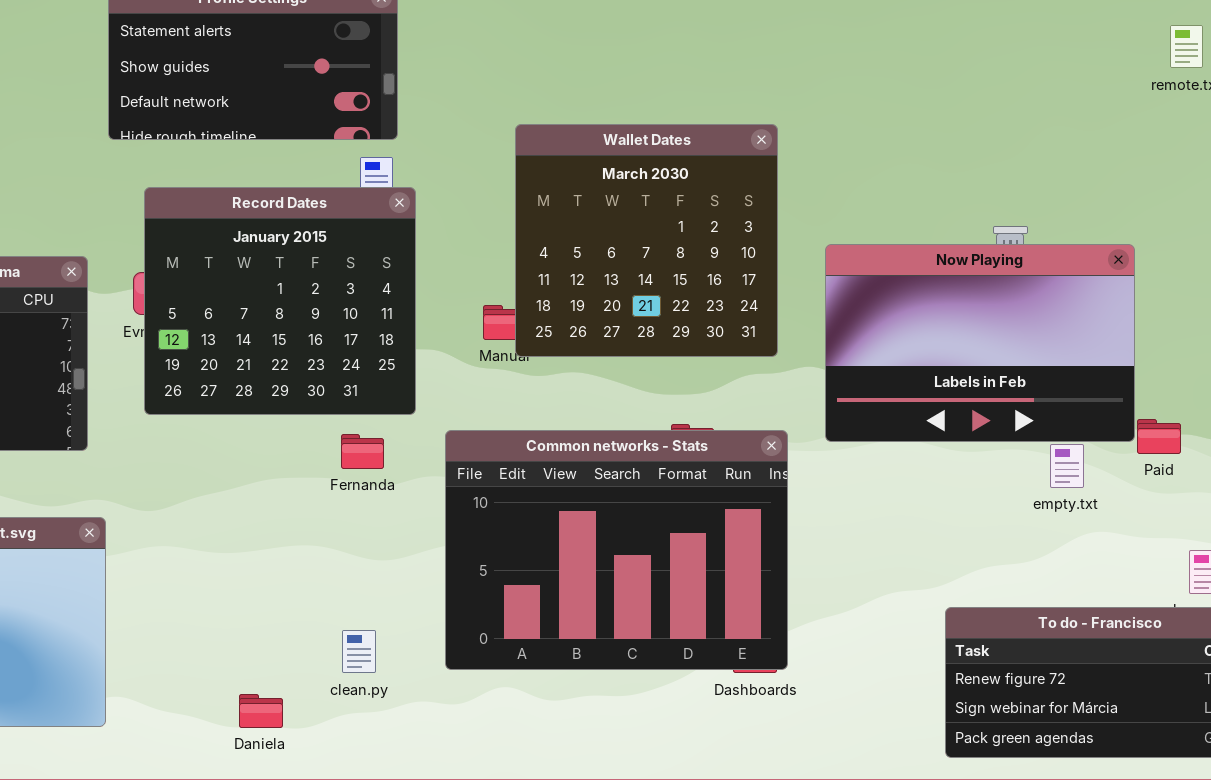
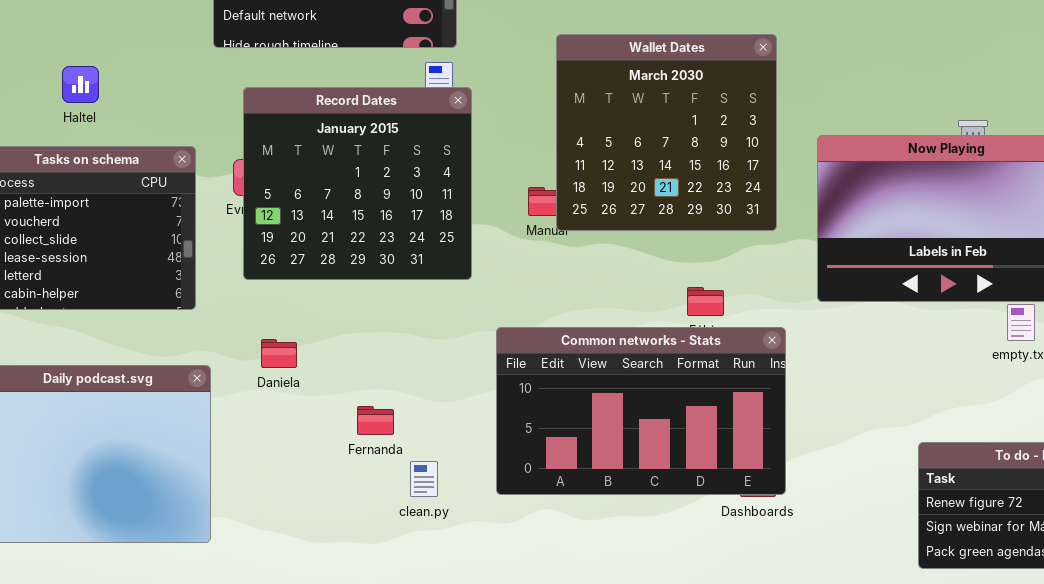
Common networks - Stats: [445,430,788,670] -> [496,327,786,495], resized
Fernanda: [341,434,384,469] -> [357,406,394,435], moved
Daniela: [239,694,283,728] -> [261,339,297,368], moved

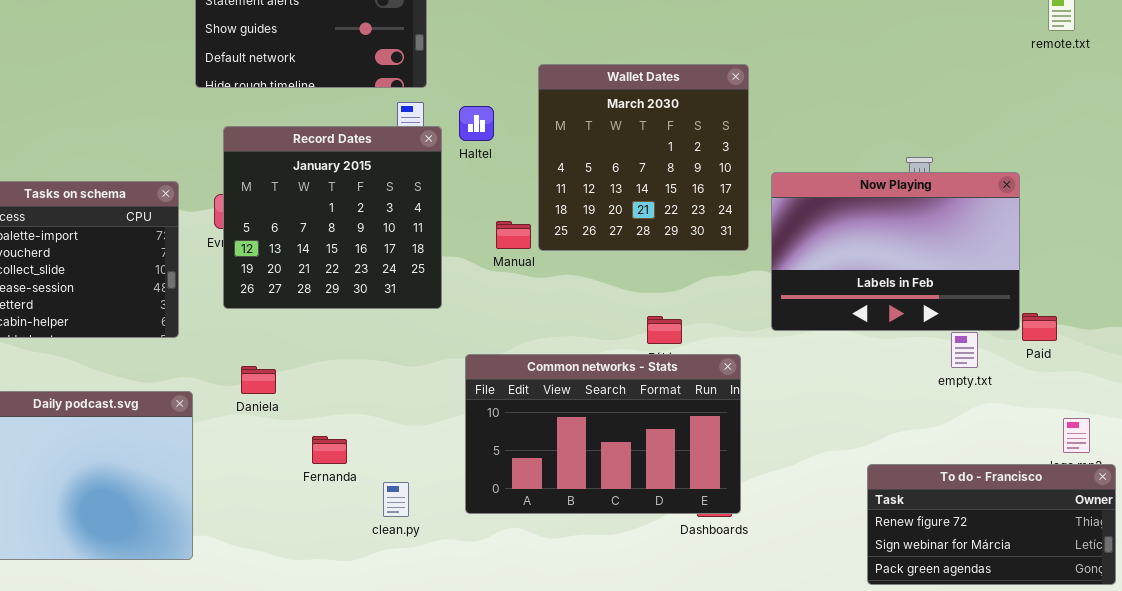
Wallet Dates: [556,34,777,231] -> [538,64,749,251], moved
Haltel: [62,66,99,103] -> [459,106,494,141], moved
Fernanda: [357,406,394,435] -> [312,436,347,464], moved

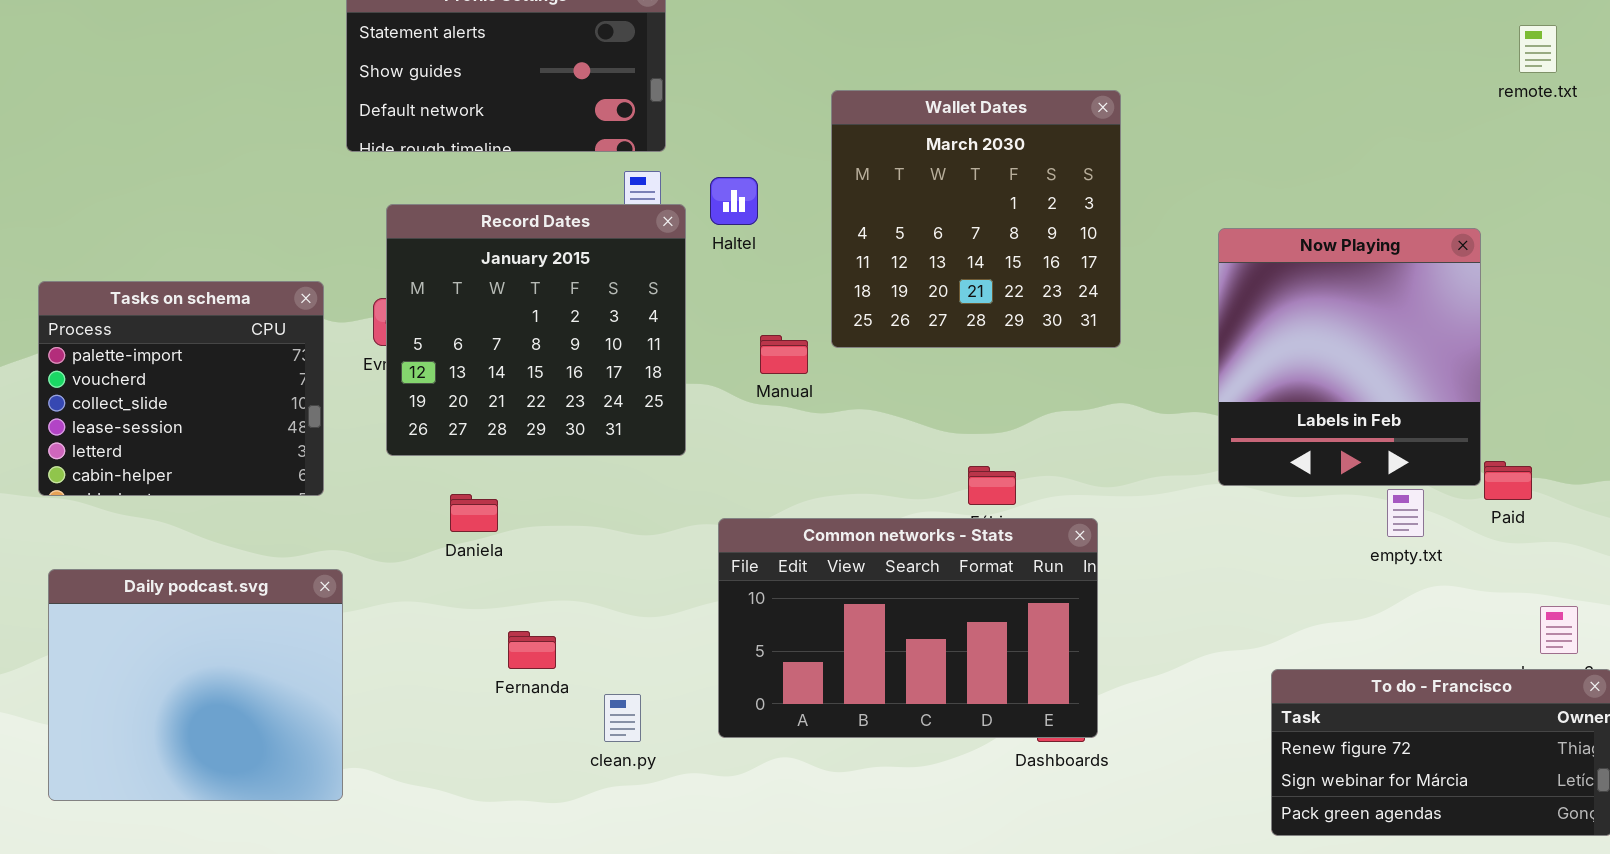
Wallet Dates: [538,64,749,251] -> [831,90,1121,348], moved
Now Playing: [771,172,1020,331] -> [1218,228,1481,486], resized
Daniela: [241,366,276,394] -> [450,494,498,532], moved

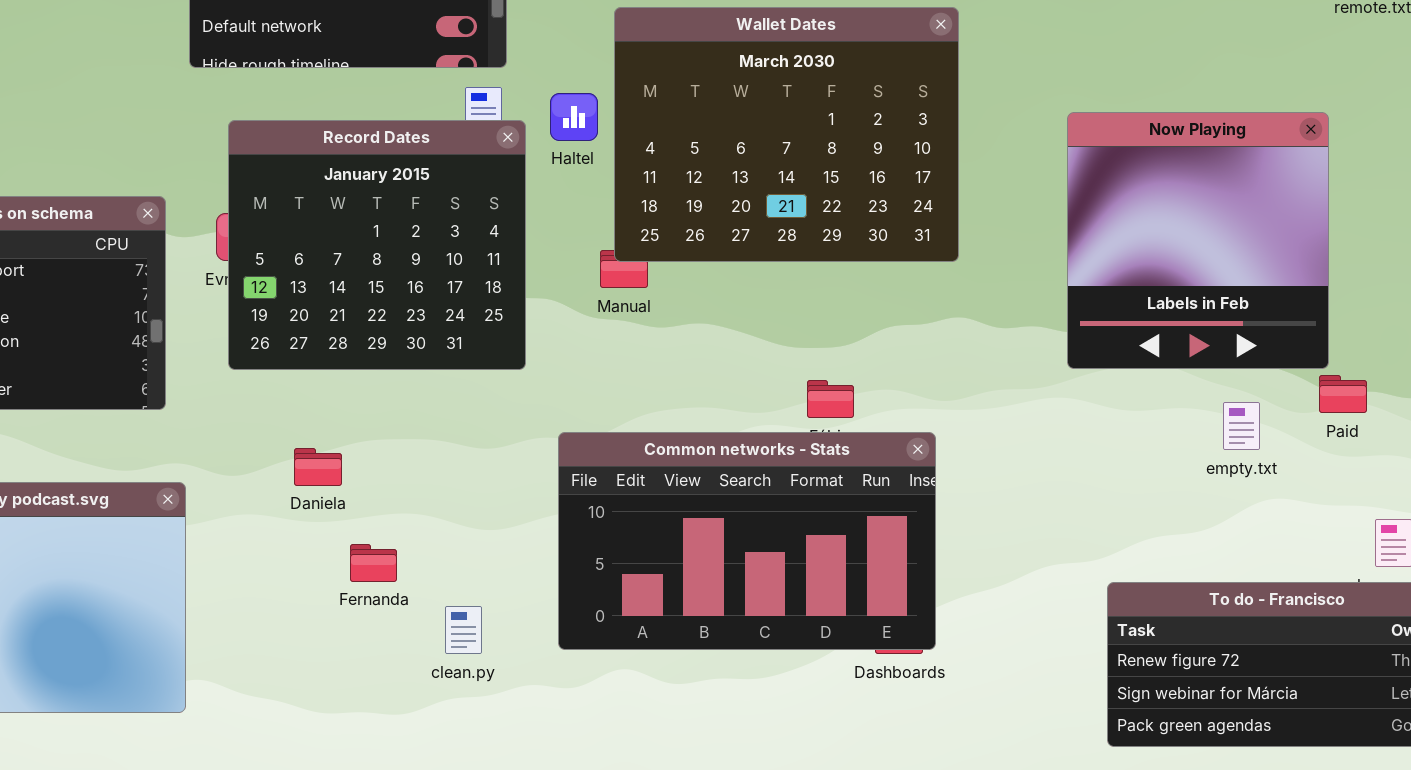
Wallet Dates: [831,90,1121,348] -> [614,7,959,262], resized
Now Playing: [1218,228,1481,486] -> [1067,112,1329,369], moved
Daniela: [450,494,498,532] -> [294,448,342,486], moved

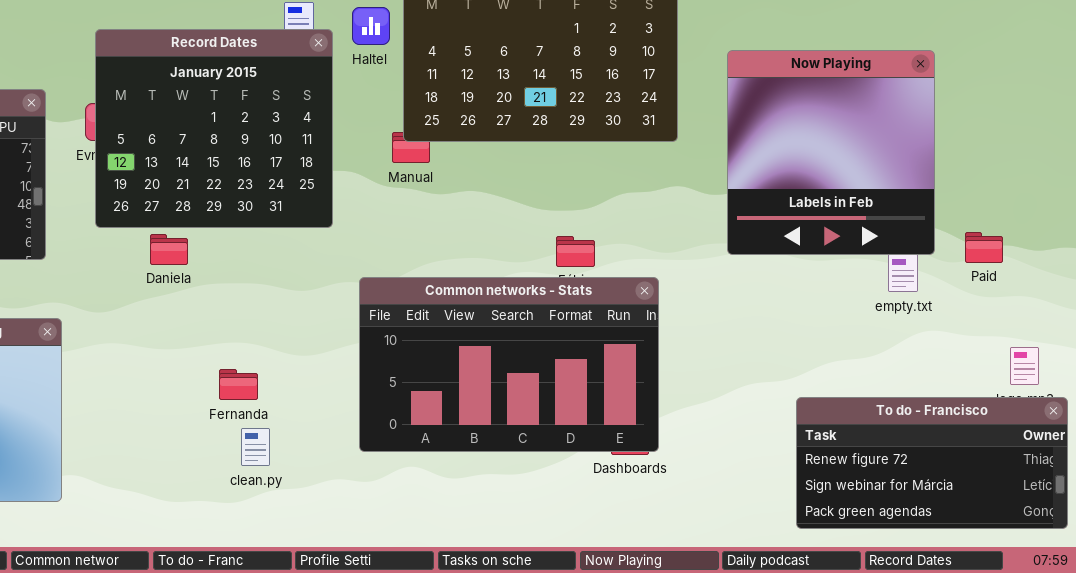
Now Playing: [1067,112,1329,369] -> [727,50,935,255], moved
Daniela: [294,448,342,486] -> [150,234,188,265], moved
Fernanda: [350,544,397,582] -> [219,369,258,400], moved
clean.py: [445,606,482,654] -> [241,428,270,466], moved

